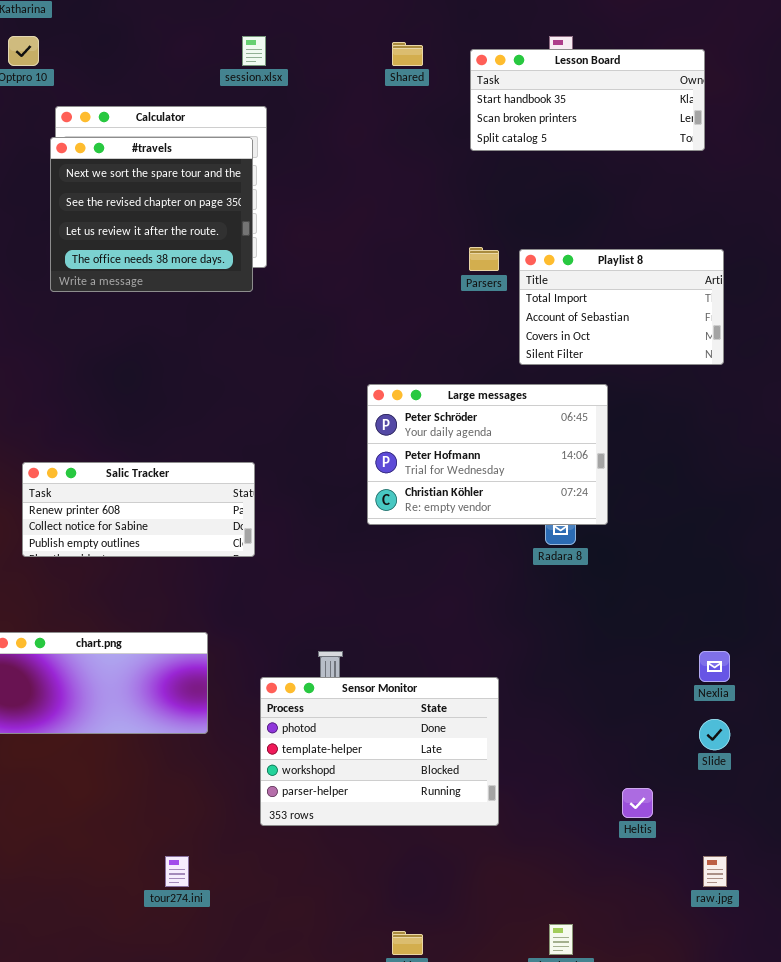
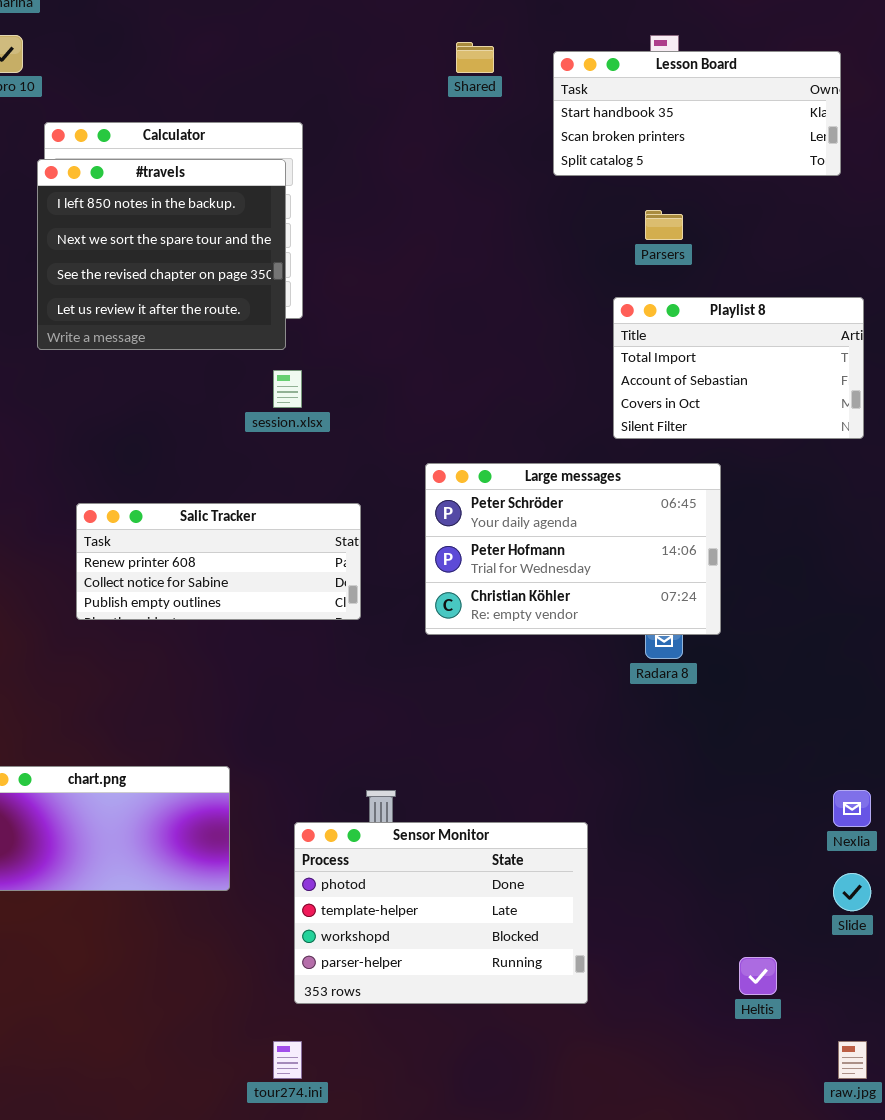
session.xlsx: [242,36,266,66] -> [273,370,302,408], moved
#travels: [50,137,253,292] -> [37,159,286,350], scrolled up 1 row
Parsers: [469,247,499,271] -> [645,210,683,240], moved
Salic Tracker: [22,462,255,557] -> [76,503,361,620], moved
tour274.ini: [165,856,189,887] -> [273,1041,302,1079], moved

